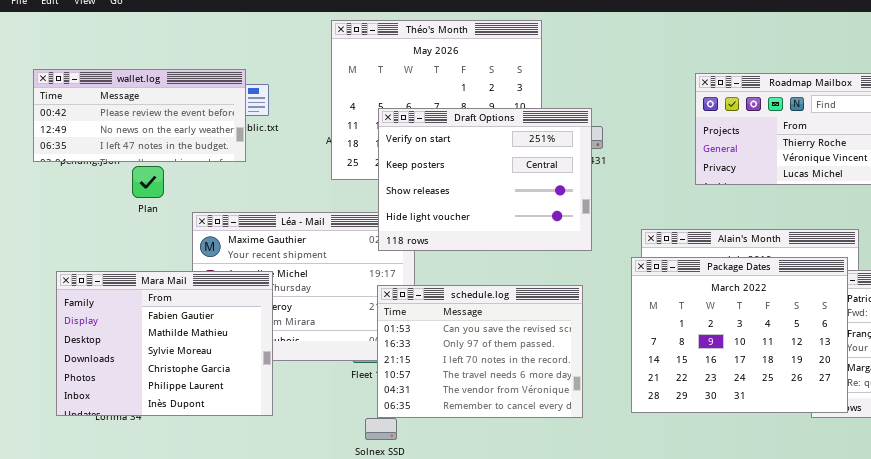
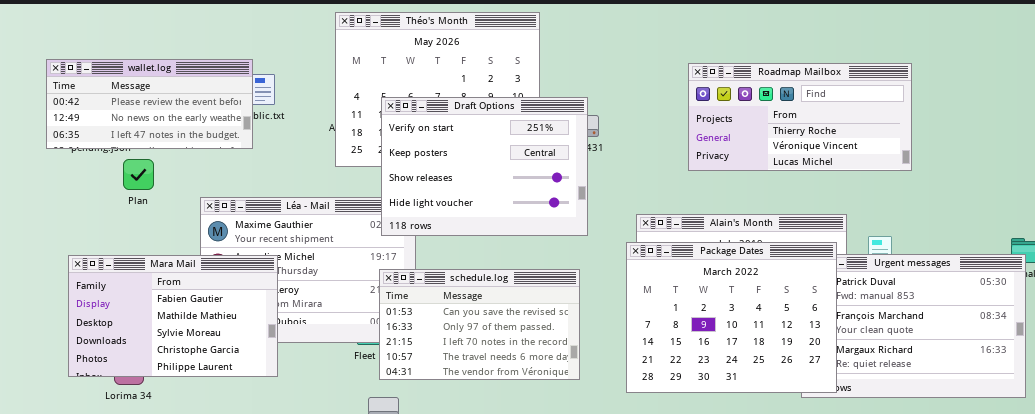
Plan: [132,166,164,198] -> [123,159,154,190], moved
Mara Mail: [56,271,273,416] -> [68,255,278,377], resized
schedule.log: [377,285,583,418] -> [379,269,580,380], resized

